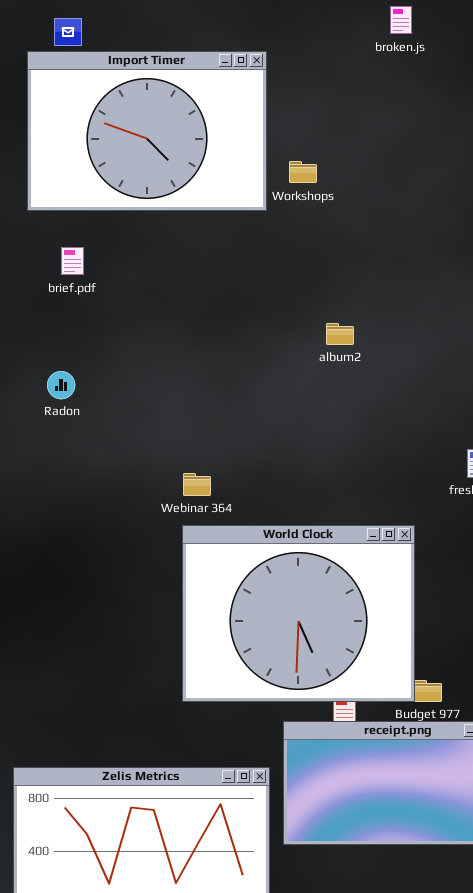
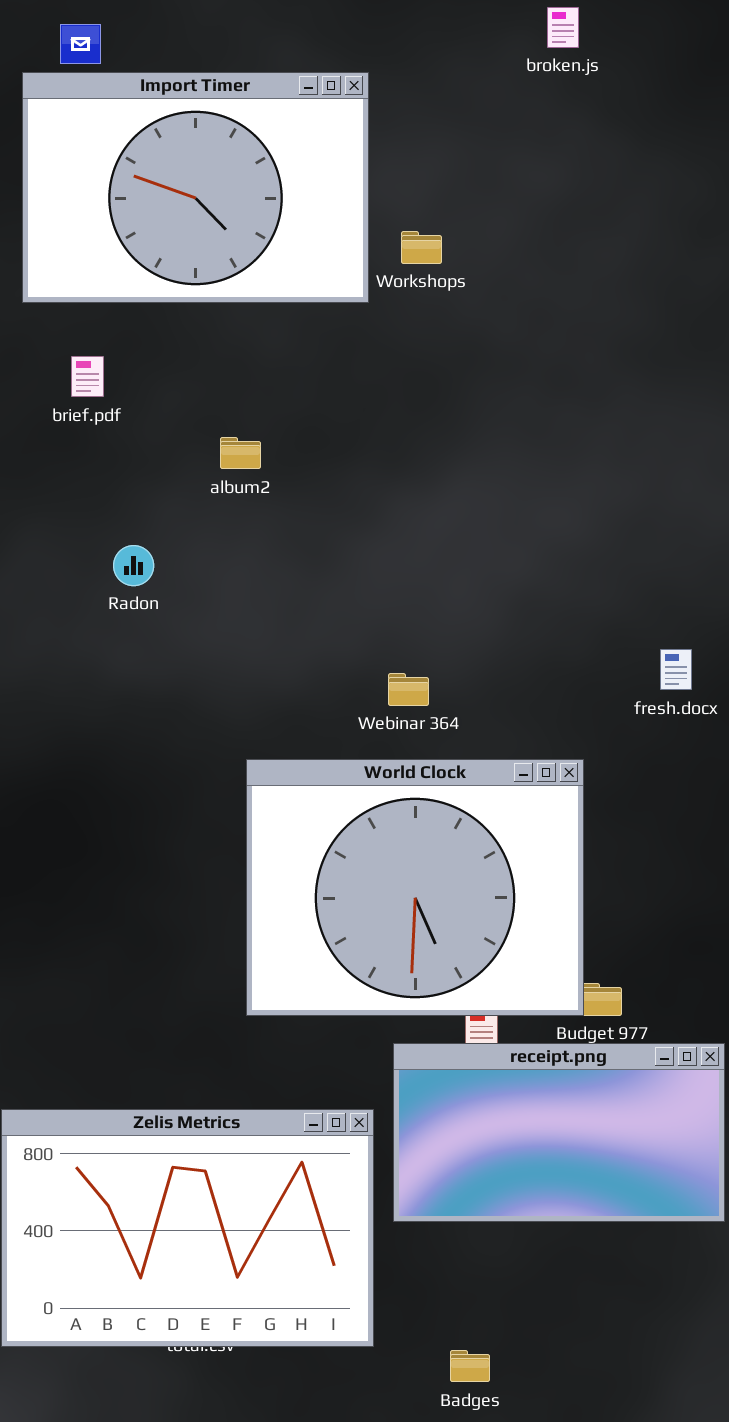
album2: [326,323,354,345] -> [220,437,261,469], moved
Radon: [47,371,75,399] -> [113,545,154,586], moved
Webinar 364: [183,473,211,496] -> [388,673,429,706], moved

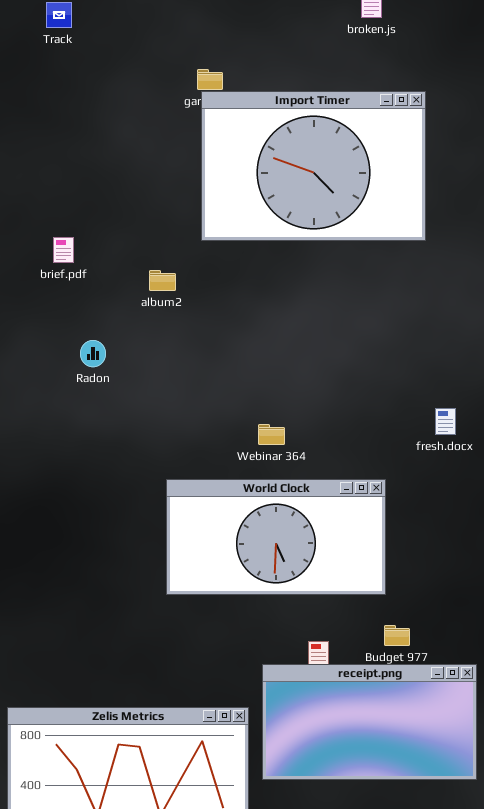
Import Timer: [22,72,369,303] -> [201,91,426,241], moved
brief.pdf: [71,356,104,397] -> [53,237,74,263], moved
World Clock: [246,759,584,1016] -> [166,479,386,595], resized

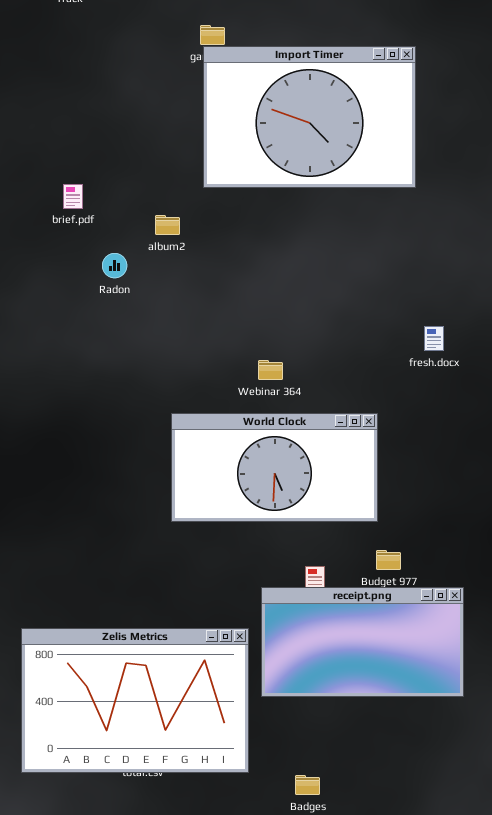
Radon: [80,340,106,367] -> [102,253,127,278], moved
fresh.docx: [435,408,456,435] -> [424,326,444,351], moved

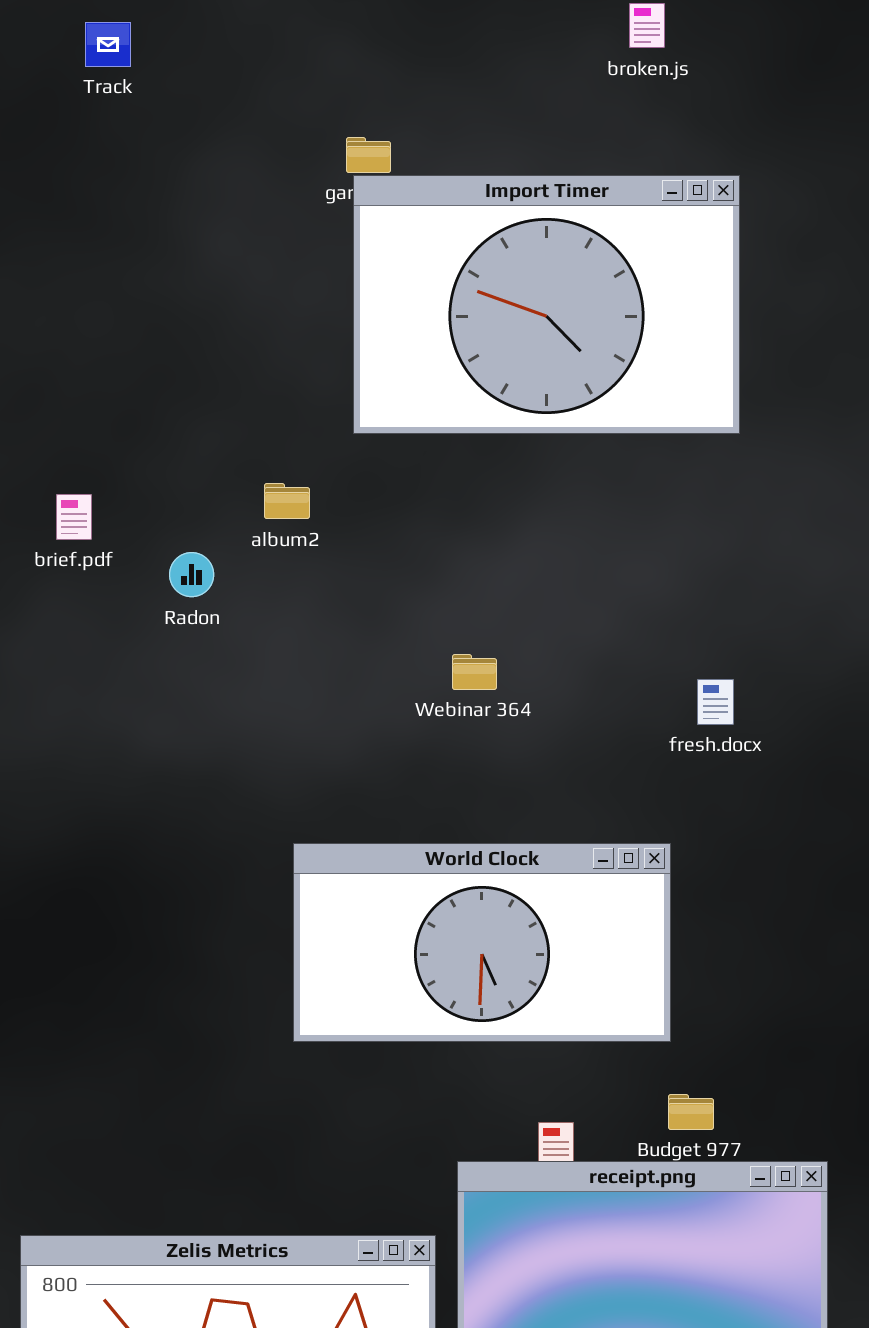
brief.pdf: [63,184,83,209] -> [56,494,92,540], moved
fresh.docx: [424,326,444,351] -> [697,679,734,725], moved
Webinar 364: [258,360,283,380] -> [452,654,497,690], moved

